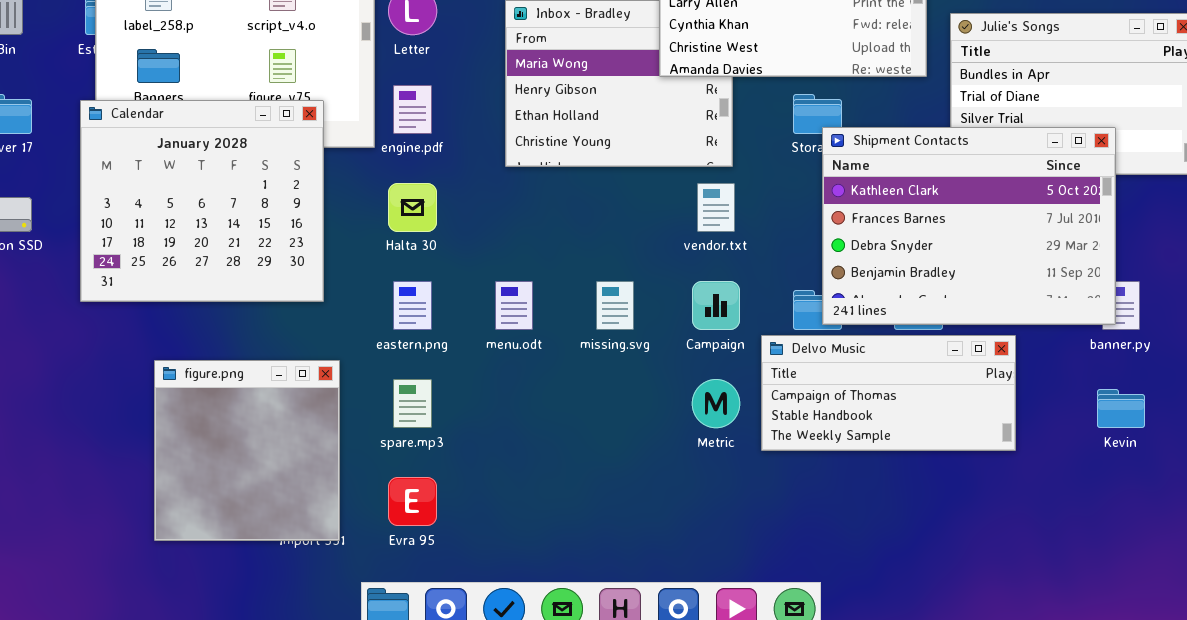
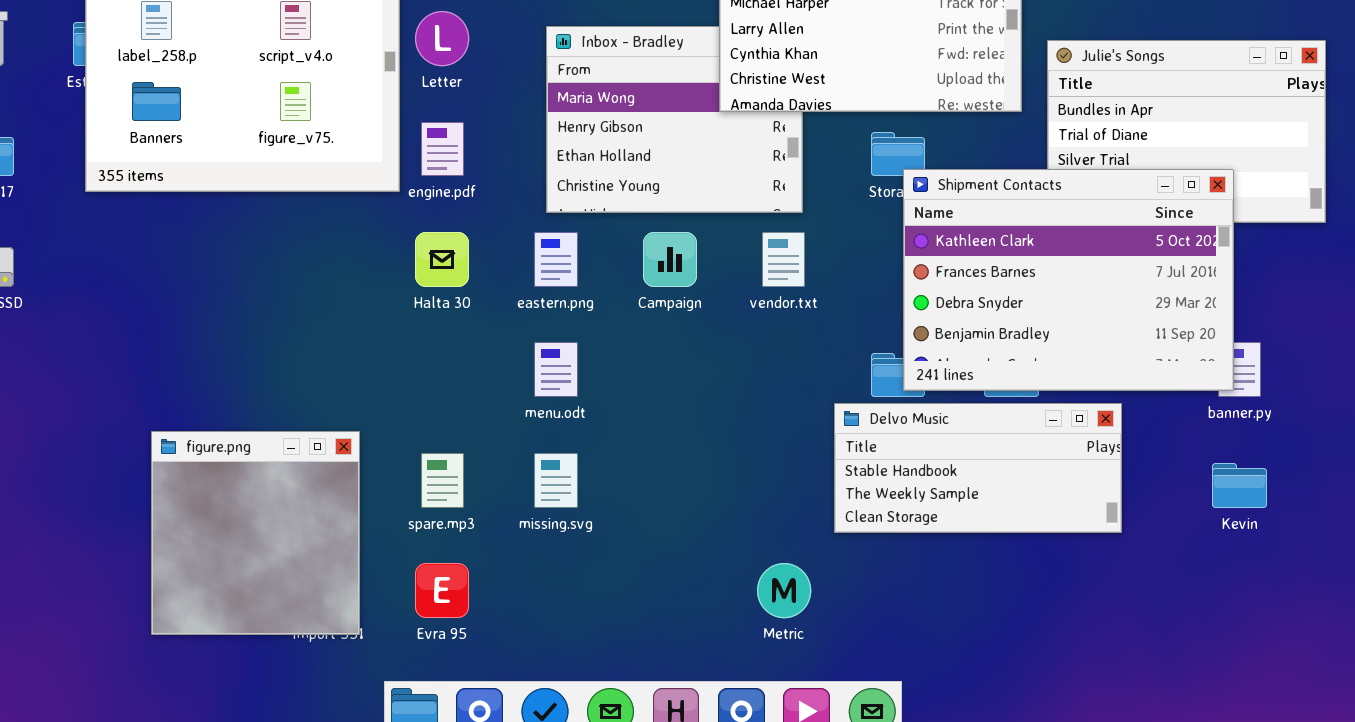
Calendar: [80,100,324,302] -> none, closed
eastern.png: [393,281,432,330] -> [534,232,578,287], moved
missing.svg: [596,281,634,330] -> [534,453,578,508], moved
Campaign: [692,281,740,330] -> [643,232,697,287], moved
Delvo Music: [761,335,1016,451] -> [834,403,1122,533], scrolled down 1 row
Metric: [692,379,740,428] -> [757,563,811,618], moved

